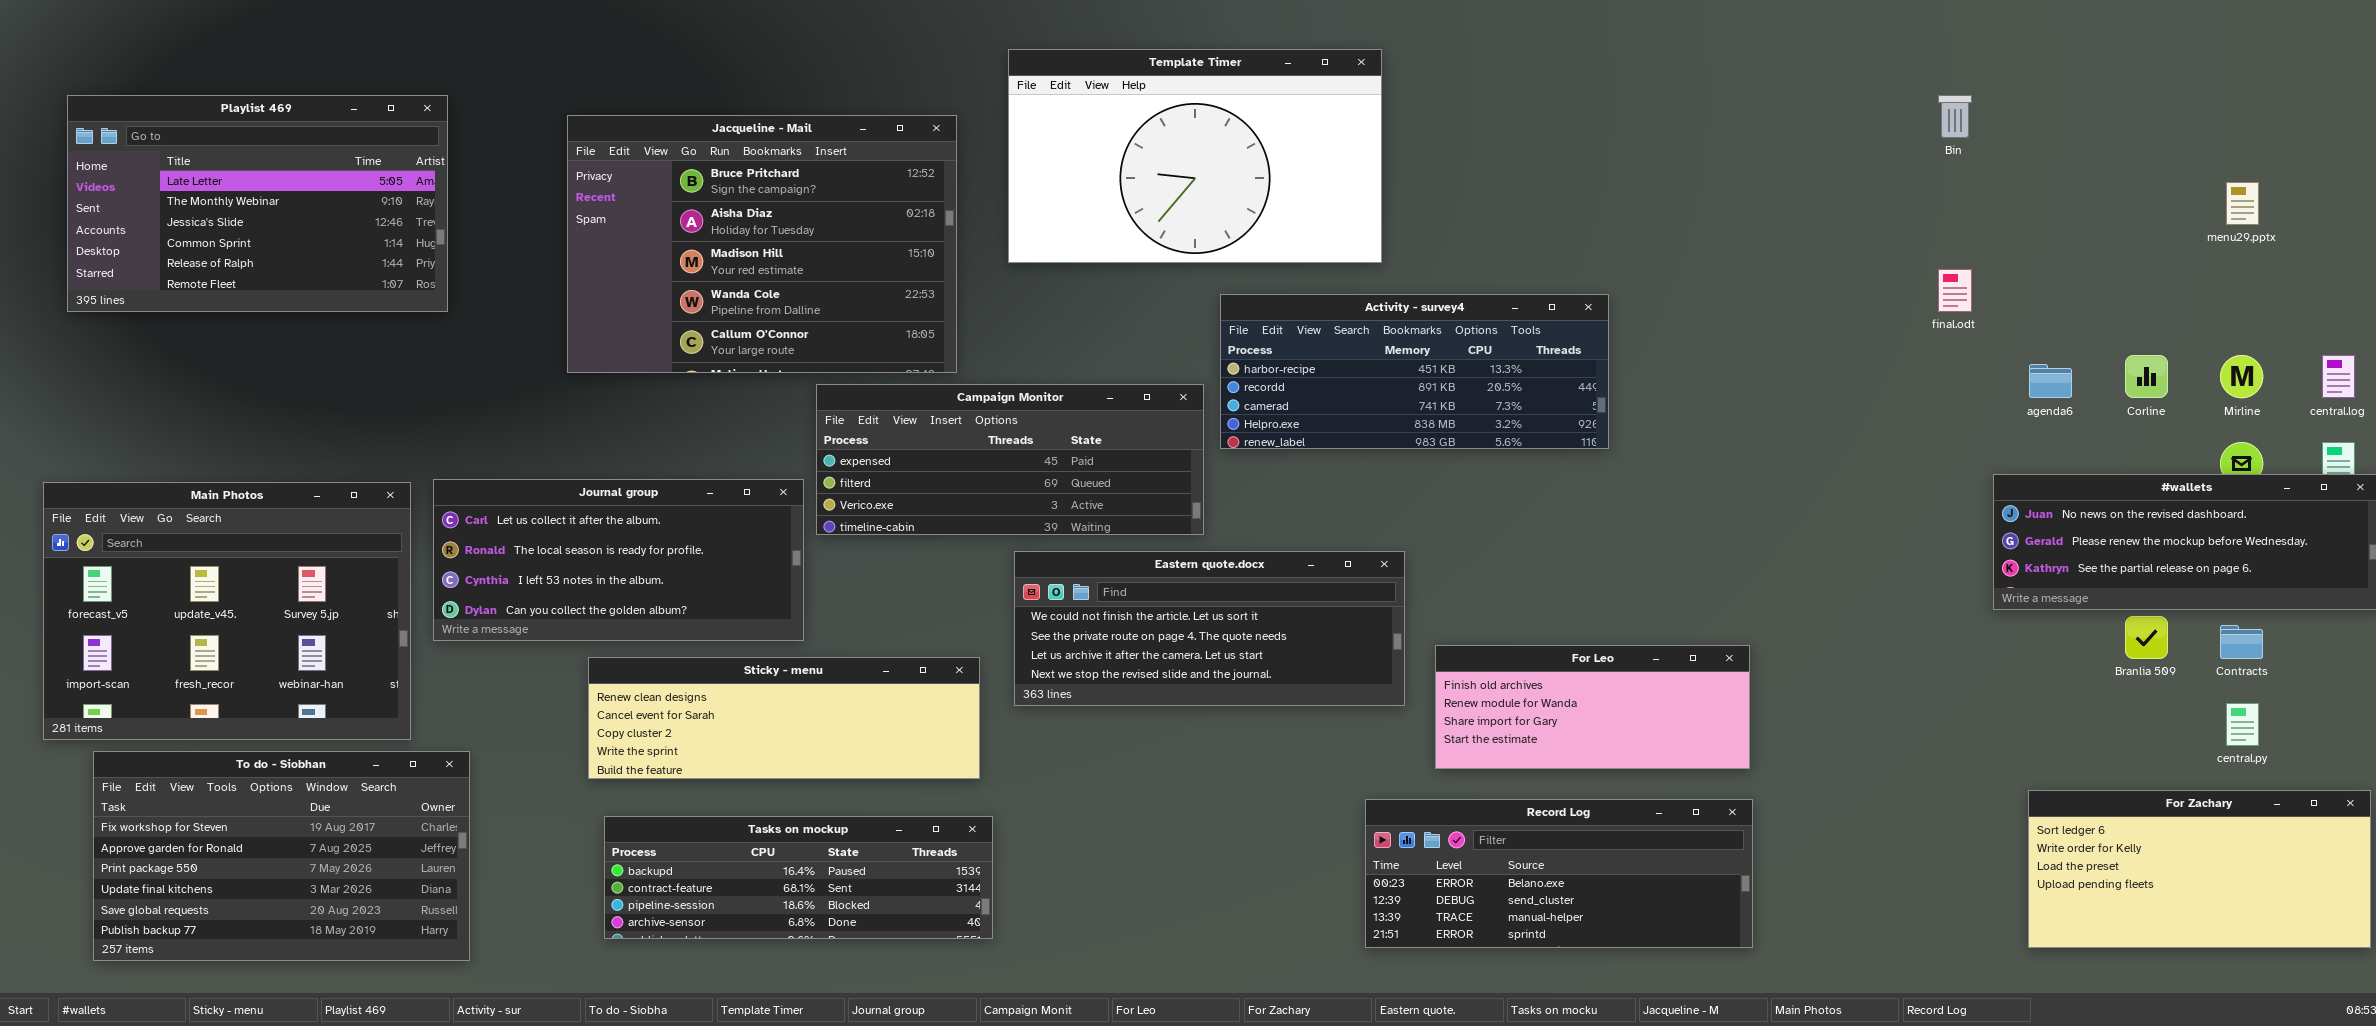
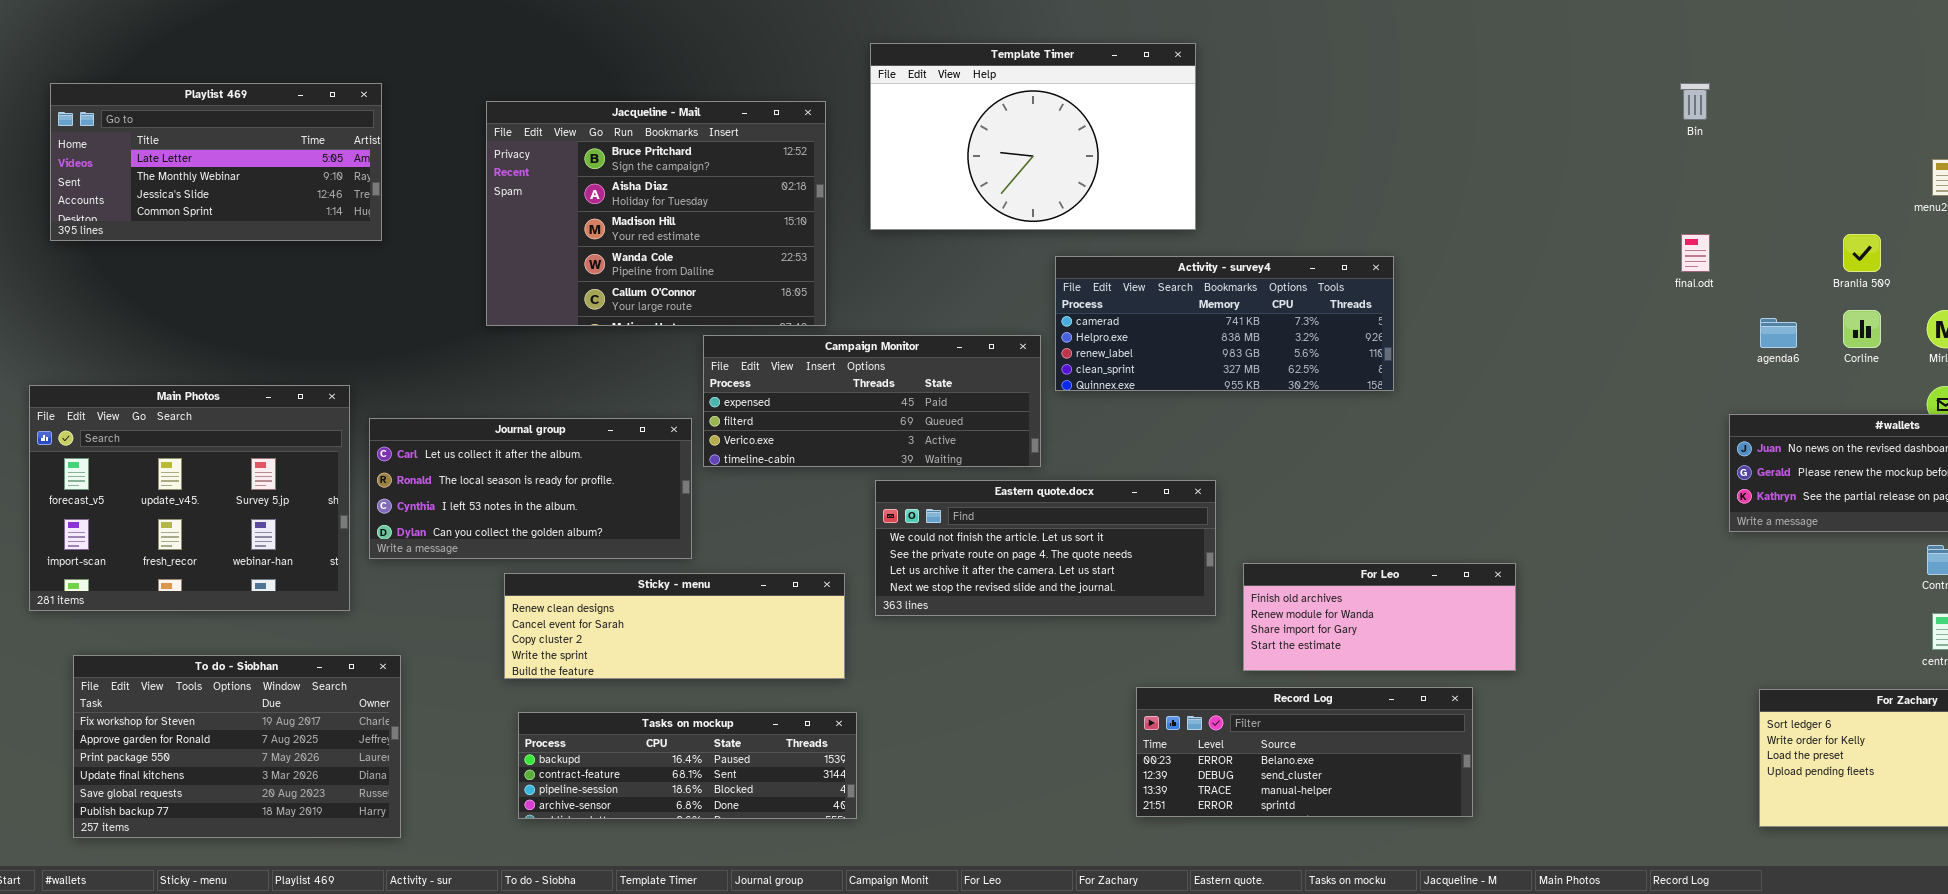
Playlist 469: [67,95,448,312] -> [50,83,382,241], resized
Activity - survey4: [1220,294,1609,449] -> [1055,256,1394,391], scrolled down 2 rows
Main Photos: [43,482,411,740] -> [29,385,350,611], moved
Branlia 509: [2125,616,2168,659] -> [1843,234,1881,272], moved
Record Log: [1365,799,1753,948] -> [1136,687,1473,817], moved

